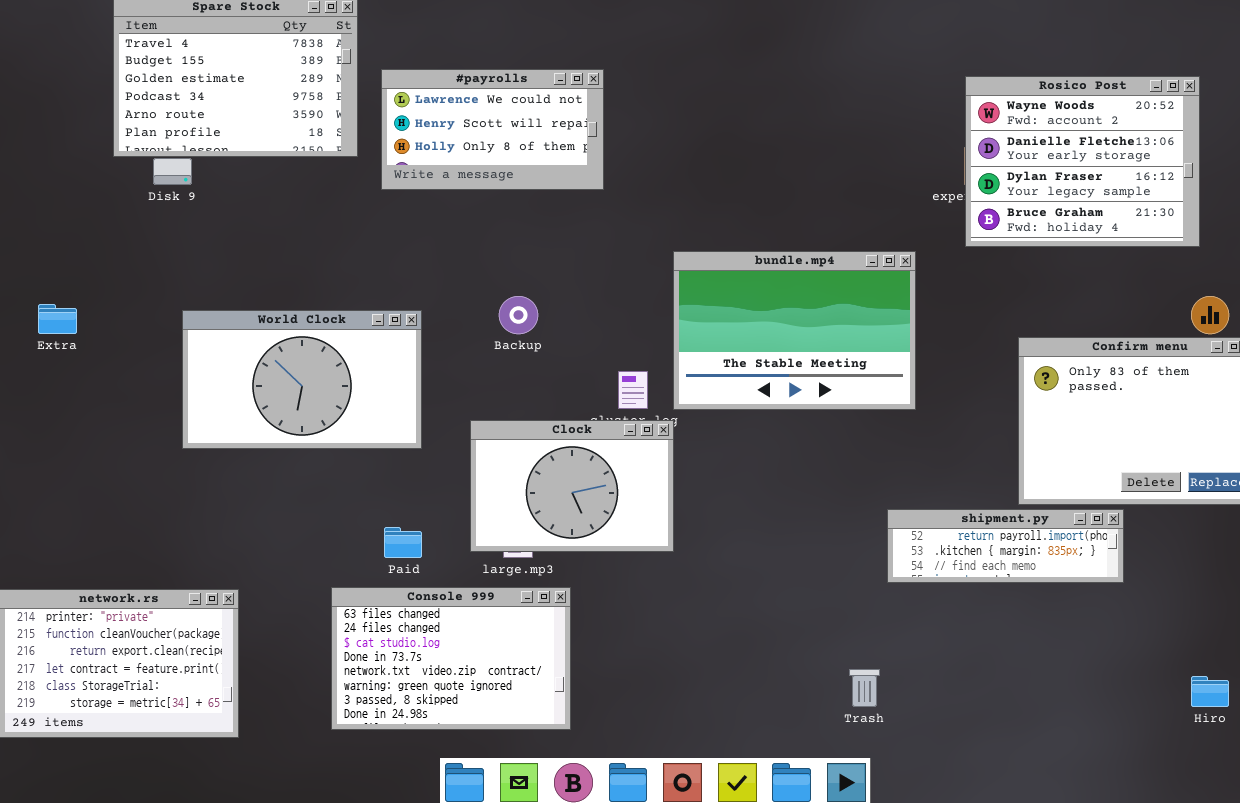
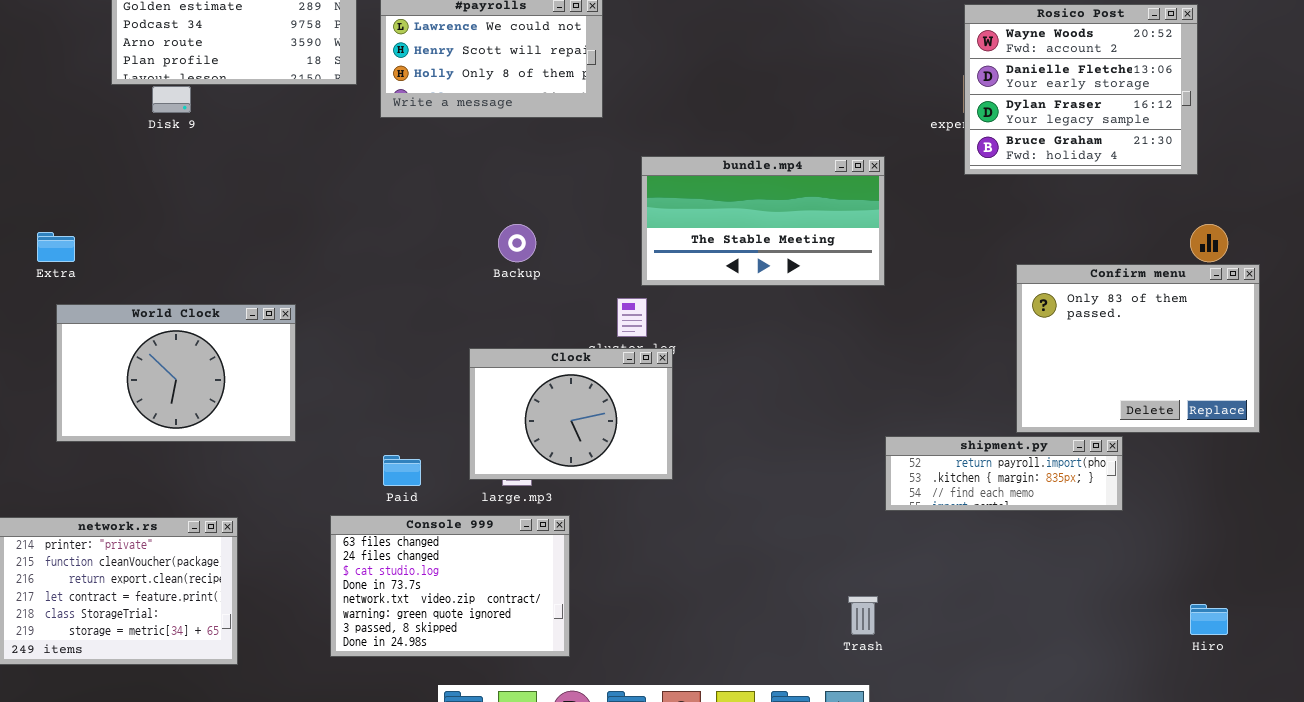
bundle.mp4: [673,251,916,410] -> [641,156,885,286], moved, resized
World Clock: [182,310,422,449] -> [56,304,296,442], moved

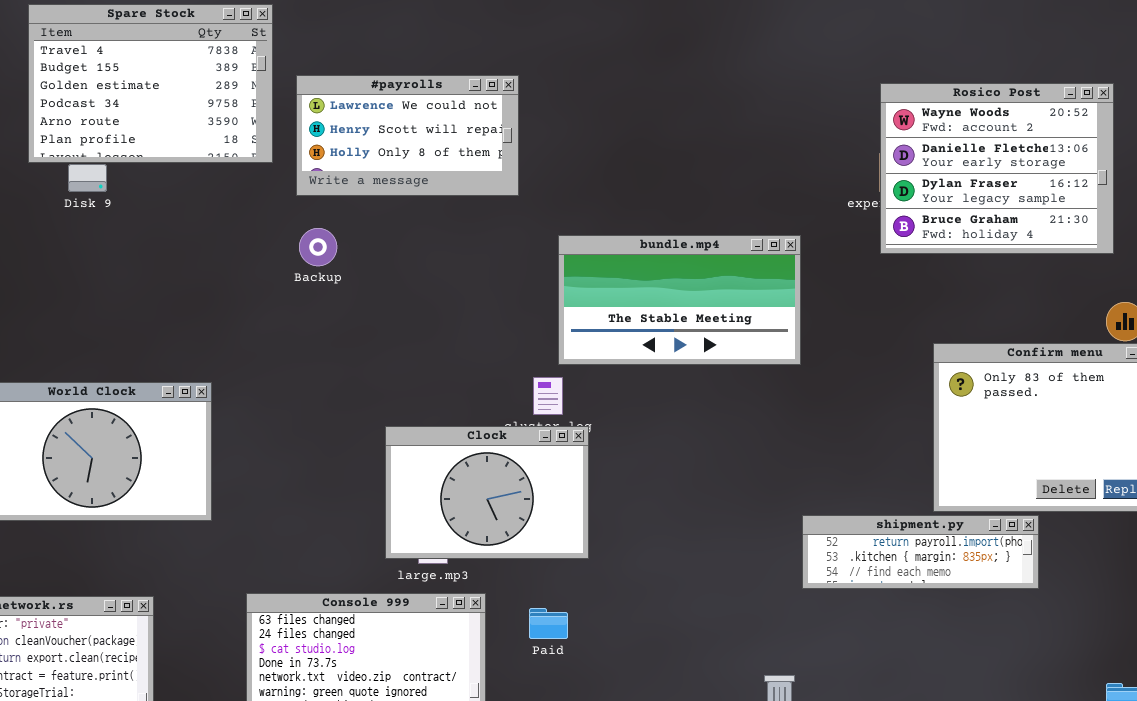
Backup: [498,224,536,262] -> [299,228,337,266], moved
Paid: [383,455,421,486] -> [529,608,568,639], moved

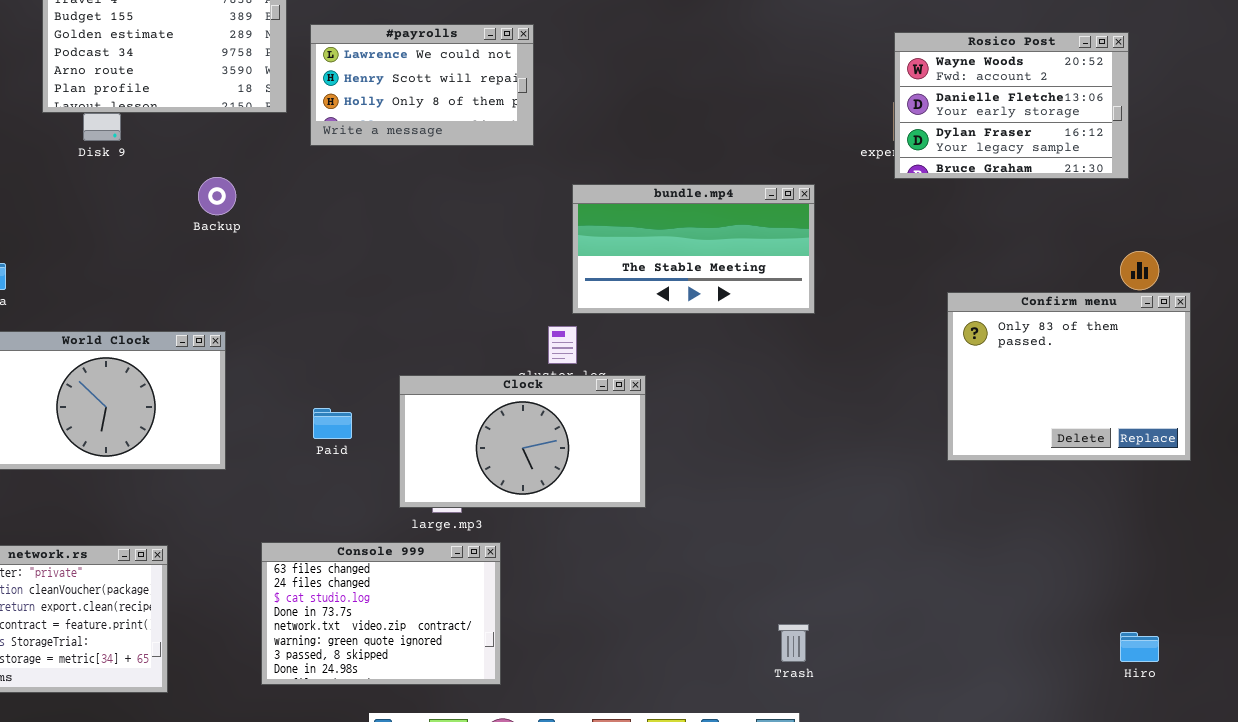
Rosico Post: [880,83,1114,254] -> [894,32,1129,179], resized
Backup: [299,228,337,266] -> [198,177,236,215], moved
Clock: [385,426,589,559] -> [399,375,646,508], resized
shipment.py: [802,515,1039,589] -> none, closed
Paid: [529,608,568,639] -> [313,408,352,439], moved

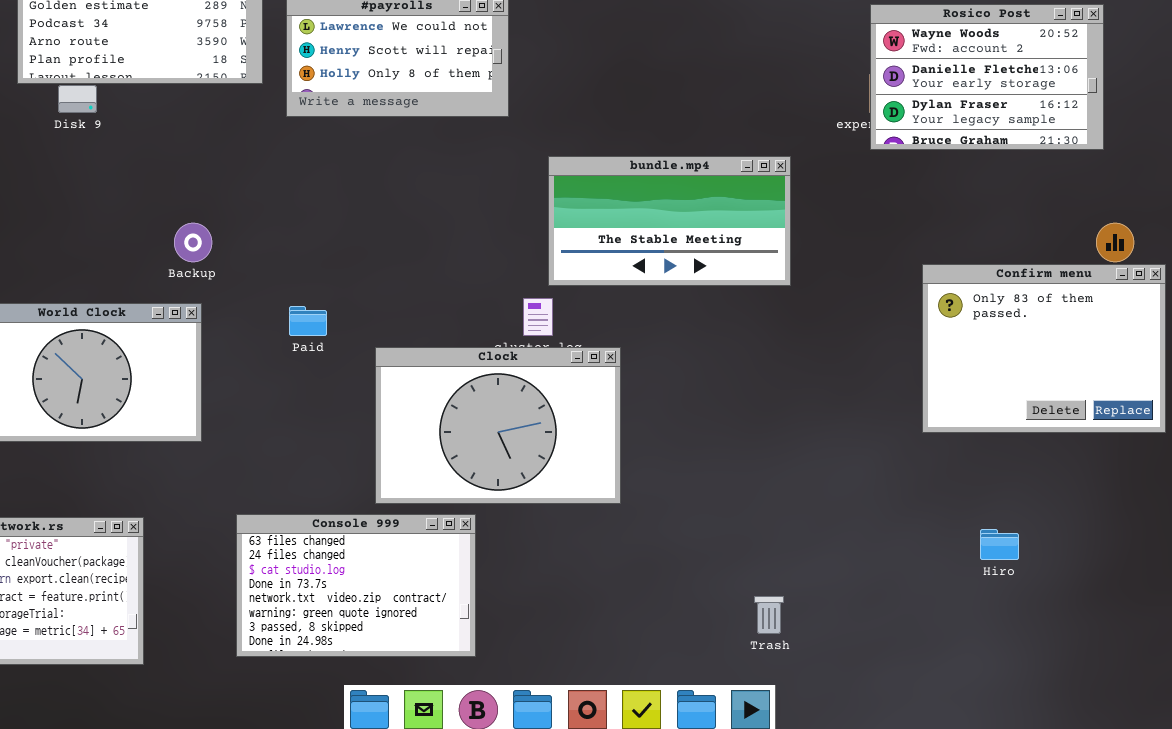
Backup: [198,177,236,215] -> [174,223,212,262], moved
Clock: [399,375,646,508] -> [375,347,621,504], resized
Paid: [313,408,352,439] -> [289,306,327,336], moved
Hiro: [1120,632,1159,662] -> [980,529,1019,560], moved

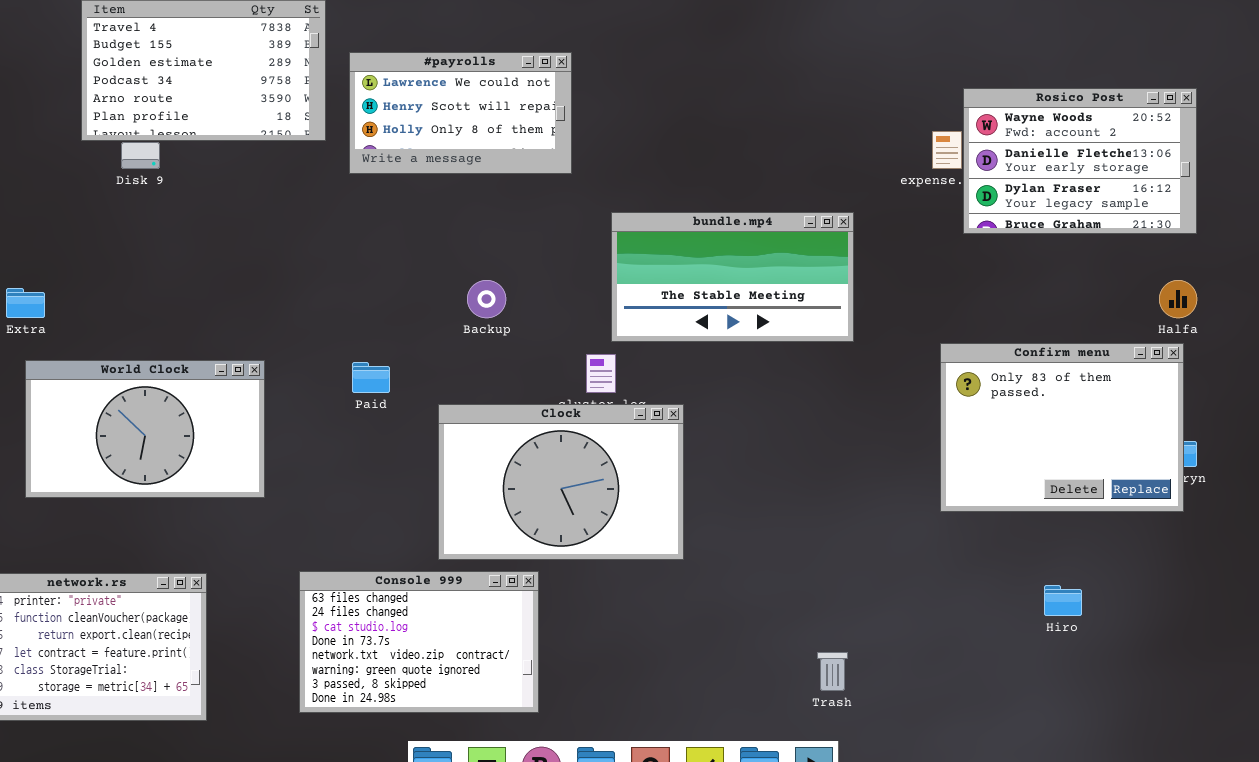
Rosico Post: [870,4,1104,150] -> [963,88,1197,234], moved
Backup: [174,223,212,262] -> [467,280,506,318], moved
Confirm menu: [922,264,1166,433] -> [940,343,1184,512], moved

